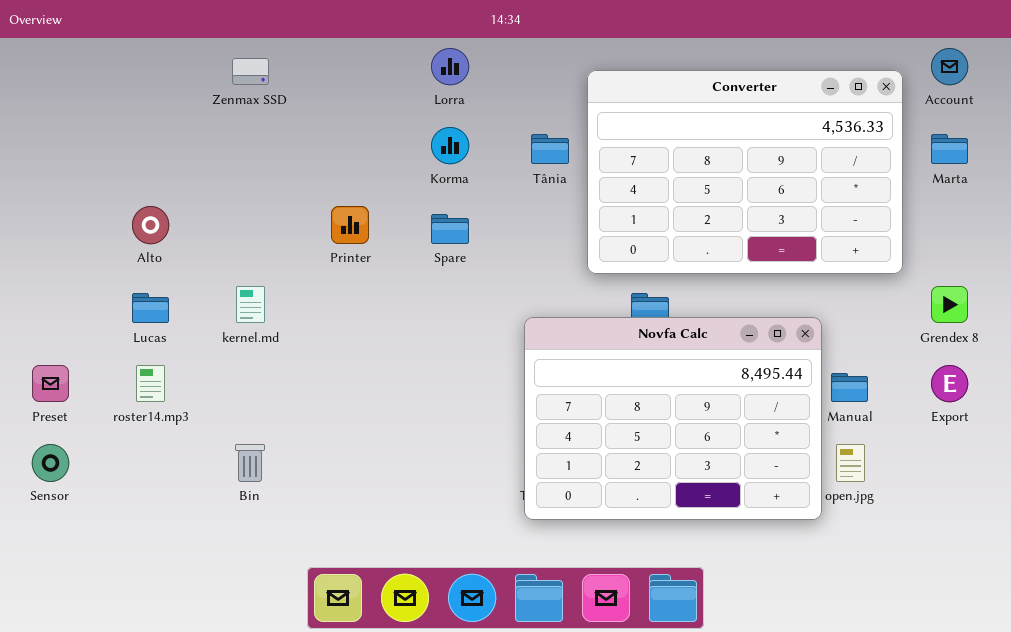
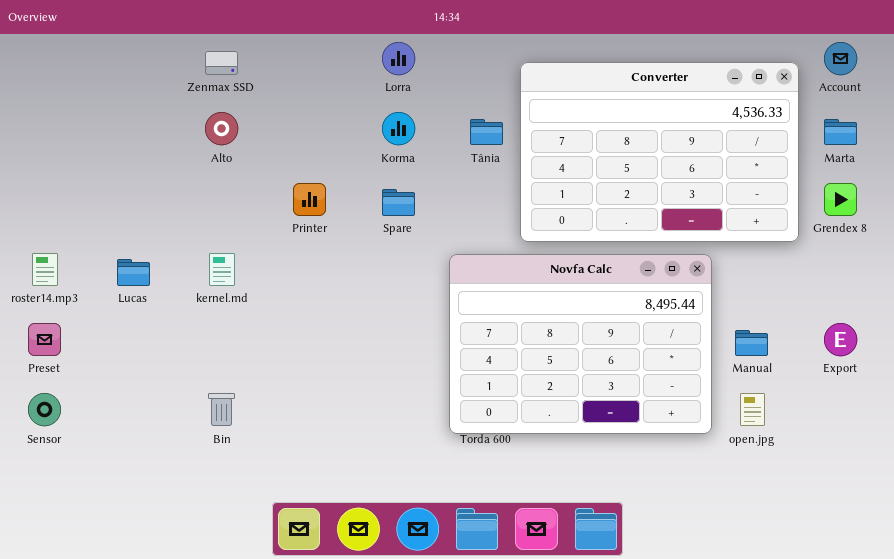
Alto: [132,206,169,244] -> [205,112,238,145], moved
Grendex 8: [931,286,968,323] -> [824,183,857,216], moved
Novfa Calc: [524,317,822,520] -> [449,254,712,434], moved
roster14.mp3: [136,365,165,402] -> [32,253,58,286], moved

